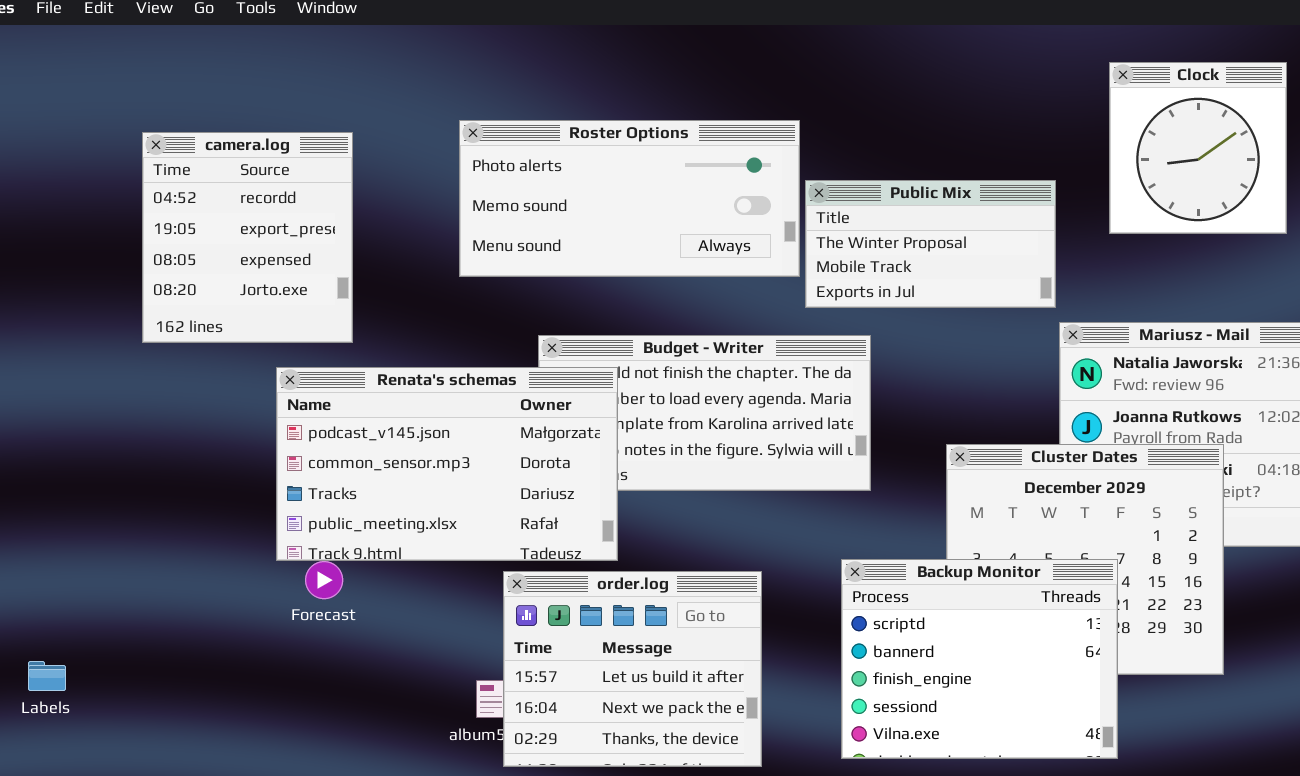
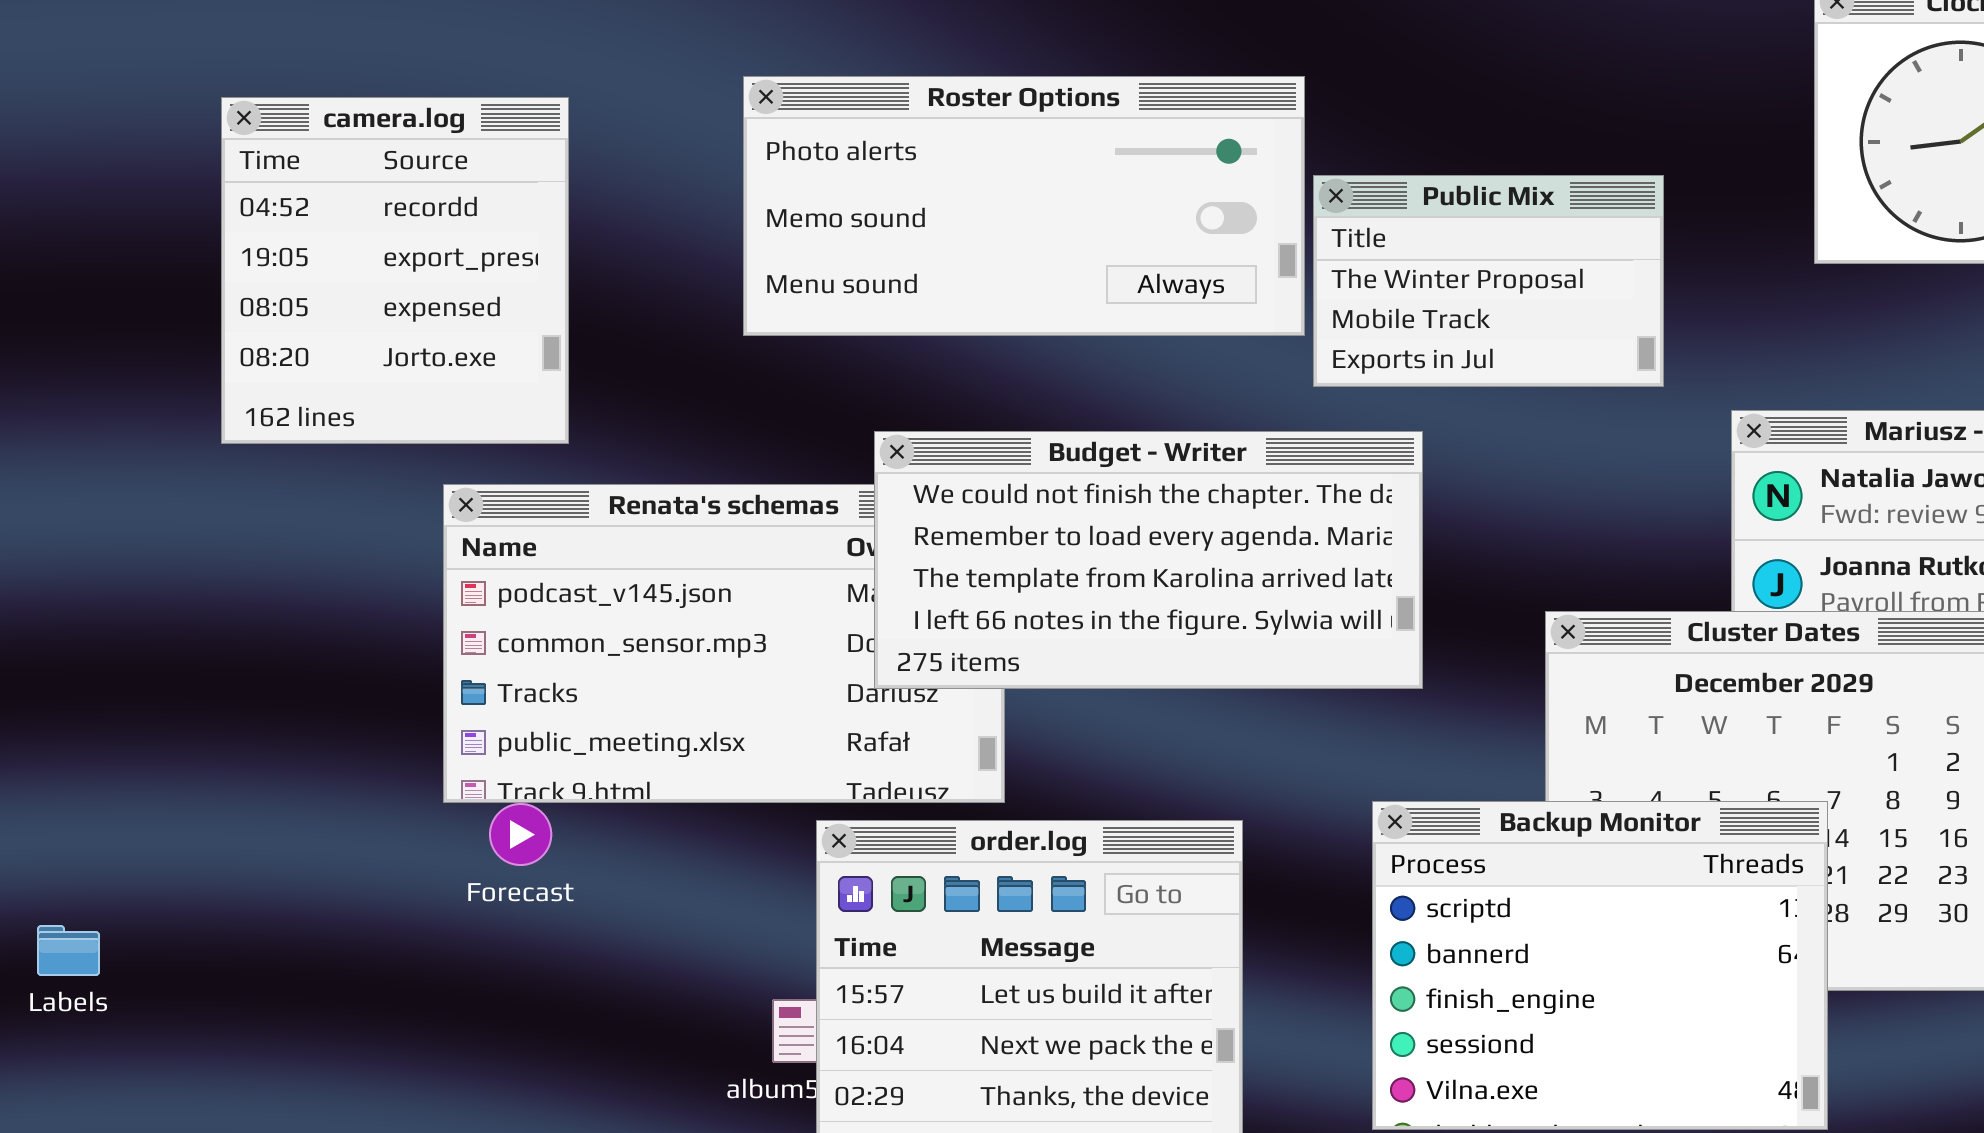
Public Mix: [805,180,1056,308] -> [1313,175,1664,387], resized
Budget - Writer: [538,335,871,491] -> [874,431,1423,689], raised
Labels: [28,661,66,691] -> [37,925,100,976], moved

